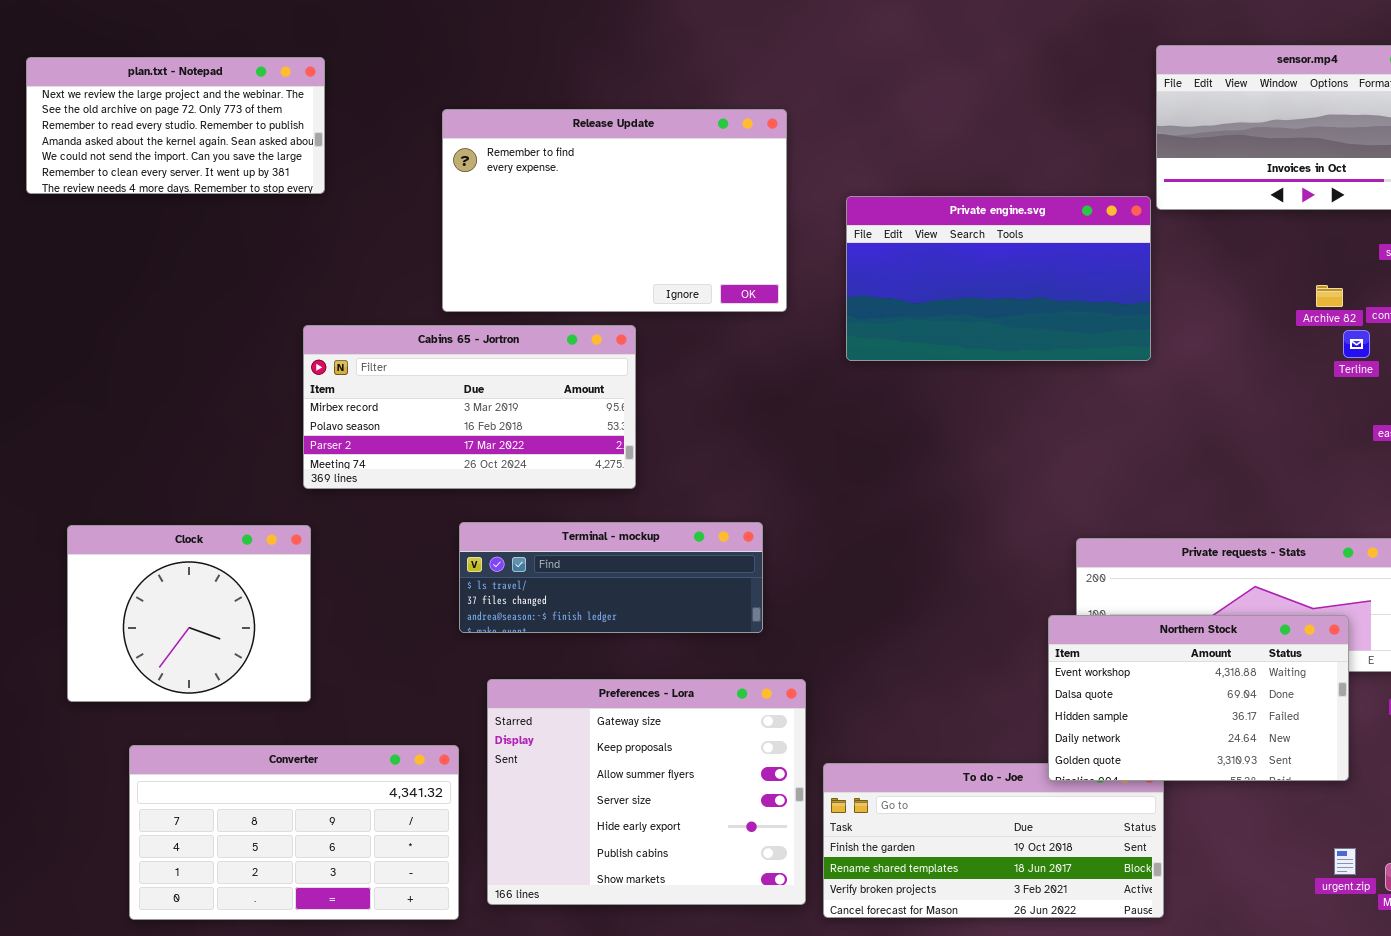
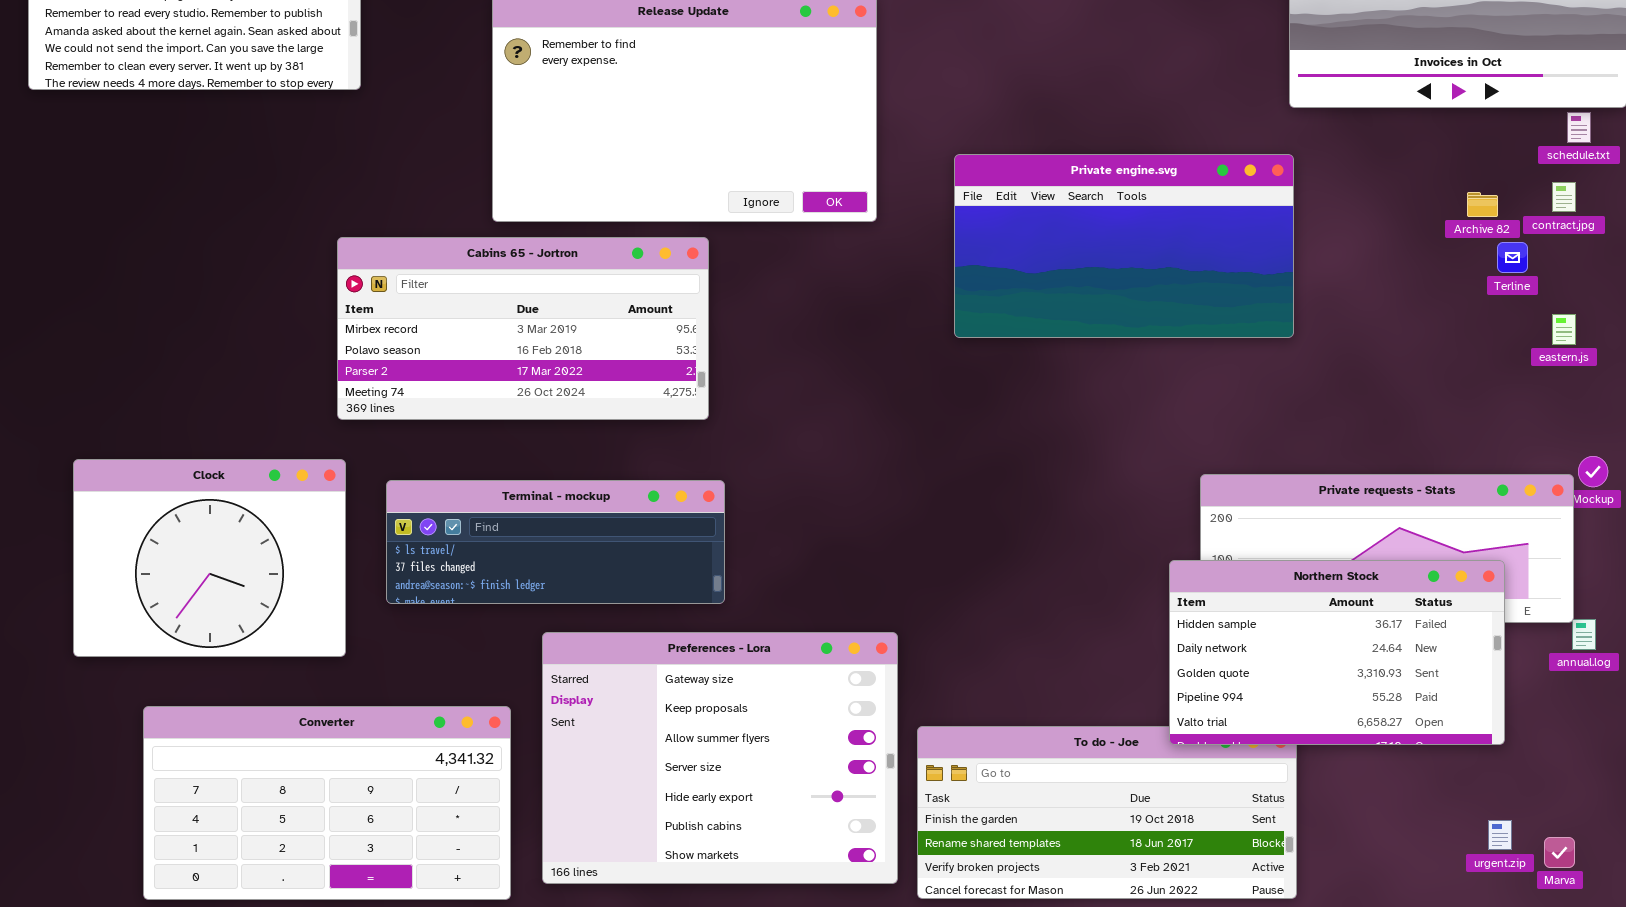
Private engine.svg: [846,196,1151,361] -> [954,154,1294,338], moved
Terminal - mockup: [459,522,763,633] -> [386,480,725,604], moved
Northern Stock: [1048,615,1349,781] -> [1169,560,1505,745], scrolled down 2 rows

